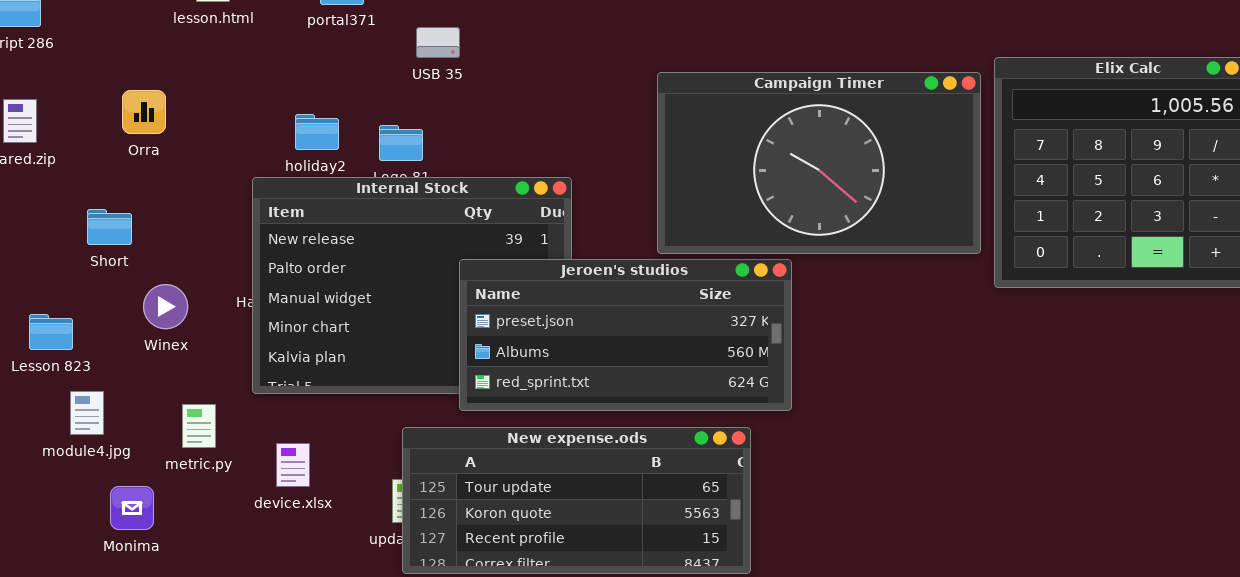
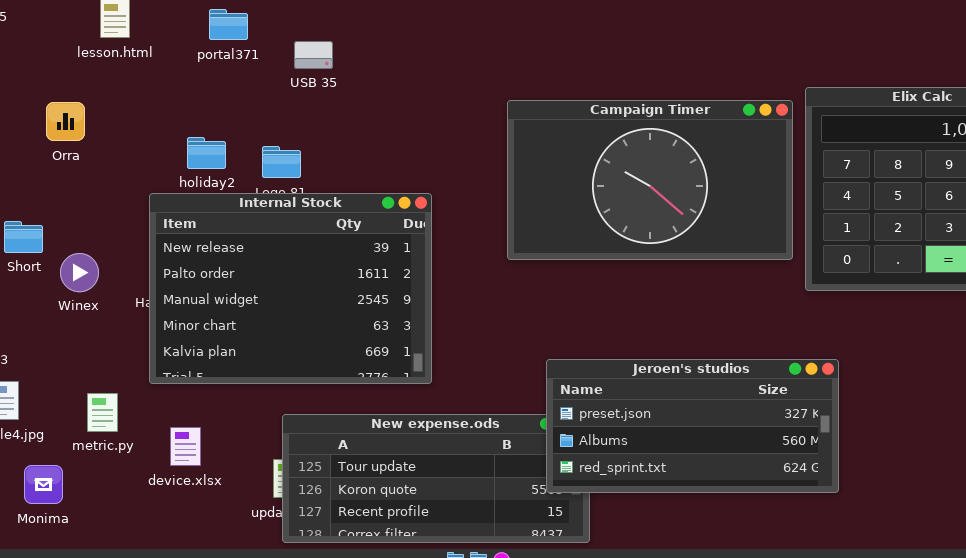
USB 35: [416,27,460,58] -> [294,41,333,69], moved
Orra: [122,90,166,134] -> [46,102,85,141], moved
Jeroen's studios: [459,259,792,411] -> [546,359,839,493], moved
Winex: [143,284,188,329] -> [60,253,99,292], moved

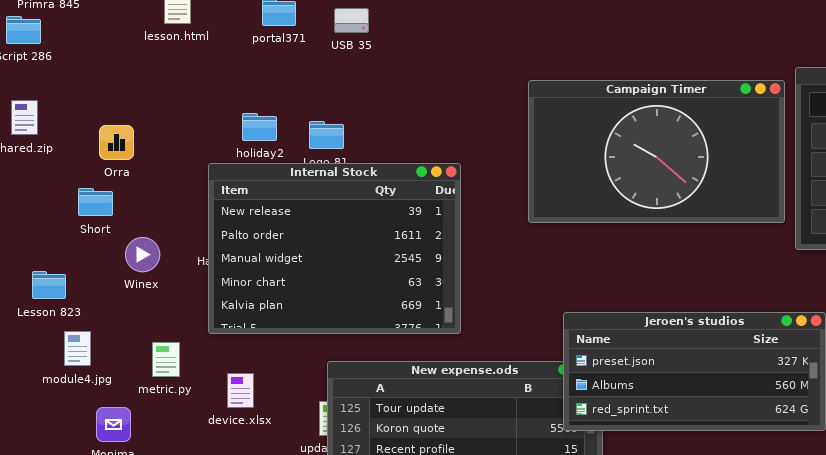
USB 35: [294,41,333,69] -> [334,8,369,33], moved
Orra: [46,102,85,141] -> [99,125,134,160], moved
Winex: [60,253,99,292] -> [125,237,160,272], moved

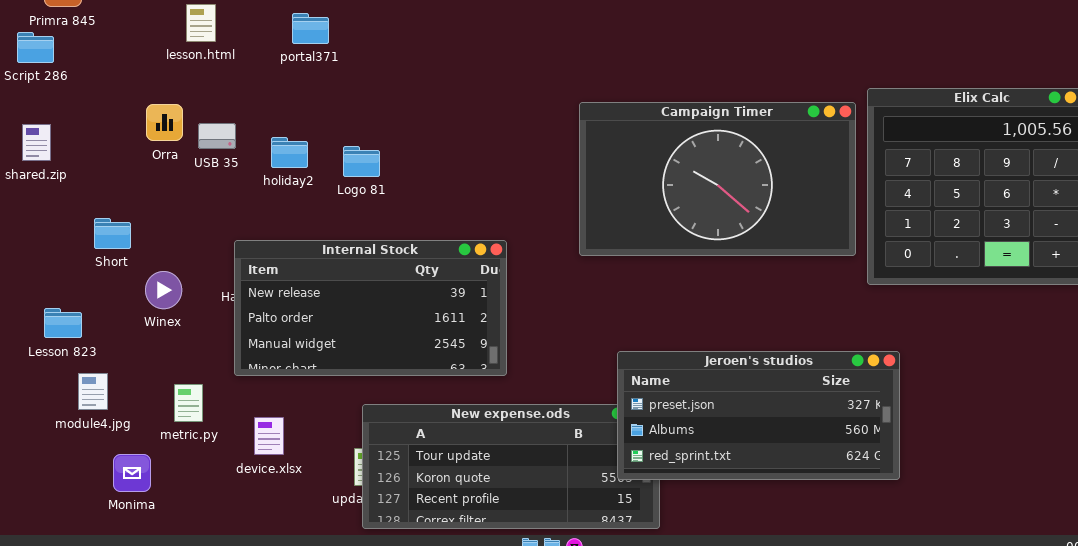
USB 35: [334,8,369,33] -> [198,123,236,149], moved
Orra: [99,125,134,160] -> [146,104,183,141], moved
Internal Stock: [208,163,461,334] -> [234,240,507,376], resized

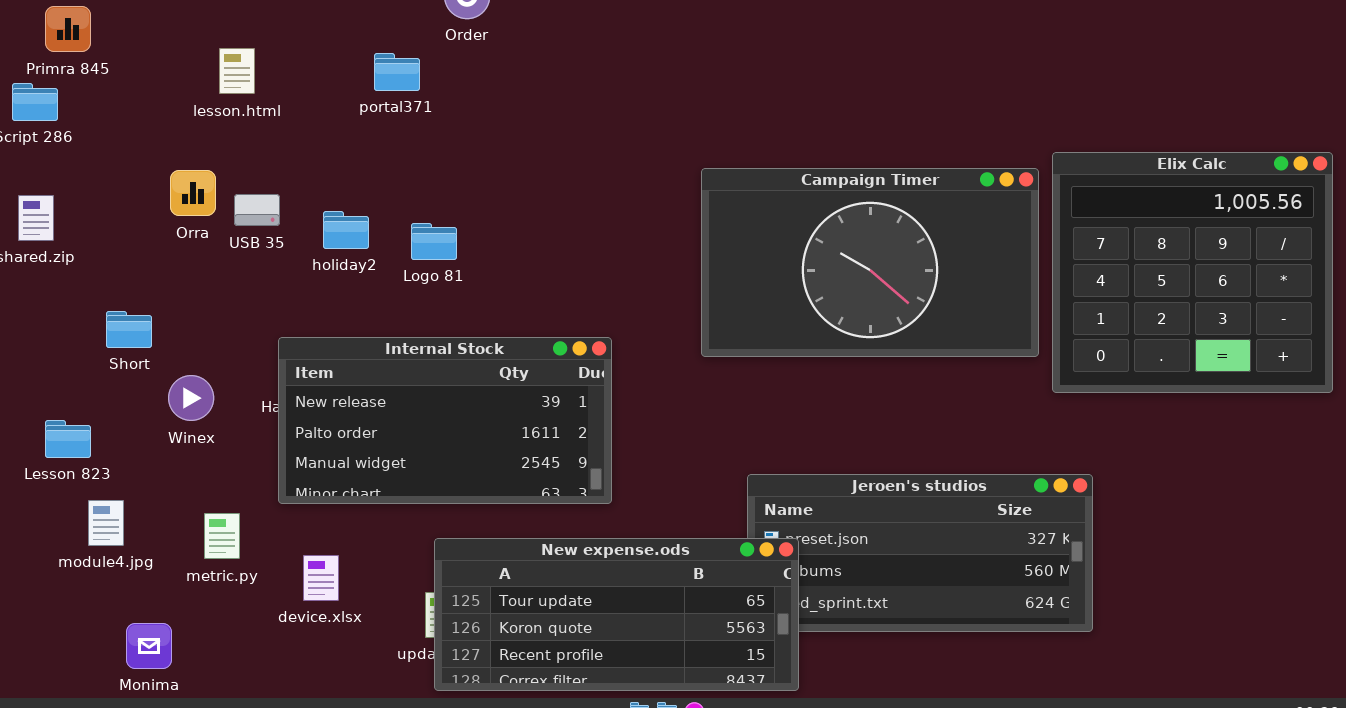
portal371: [292,13,329,44] -> [374,53,420,91], moved
New expense.ods: [362,404,660,529] -> [434,538,799,691], raised
Monima: [113,454,151,492] -> [126,623,172,669], moved

